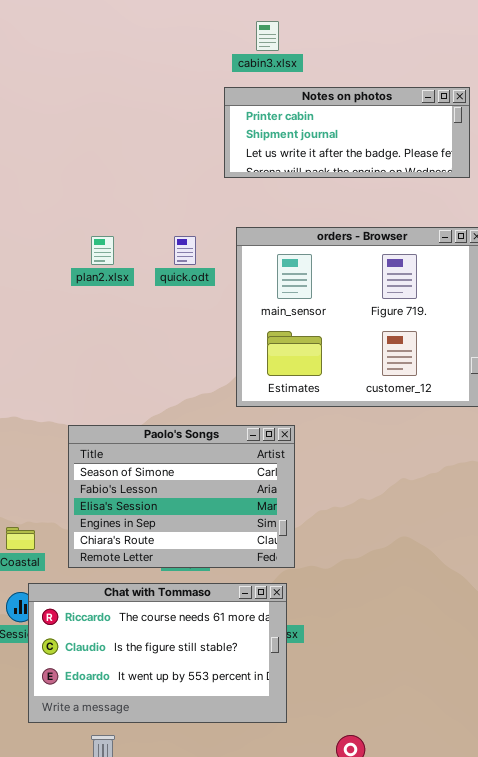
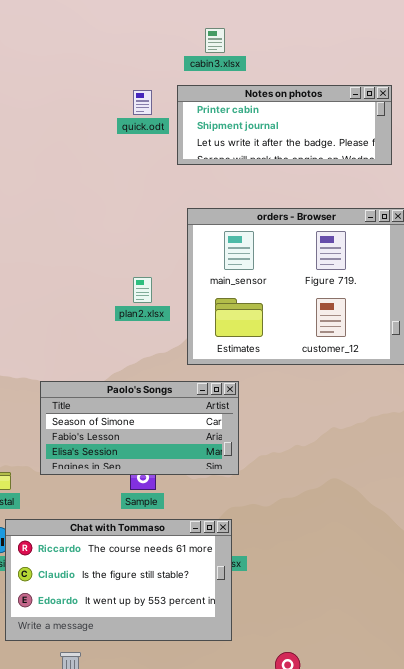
plan2.xlsx: [91,236,114,265] -> [133,277,152,303], moved
quick.odt: [174,236,196,265] -> [133,90,152,115], moved
Paolo's Songs: [68,425,295,568] -> [40,381,239,475], resized

